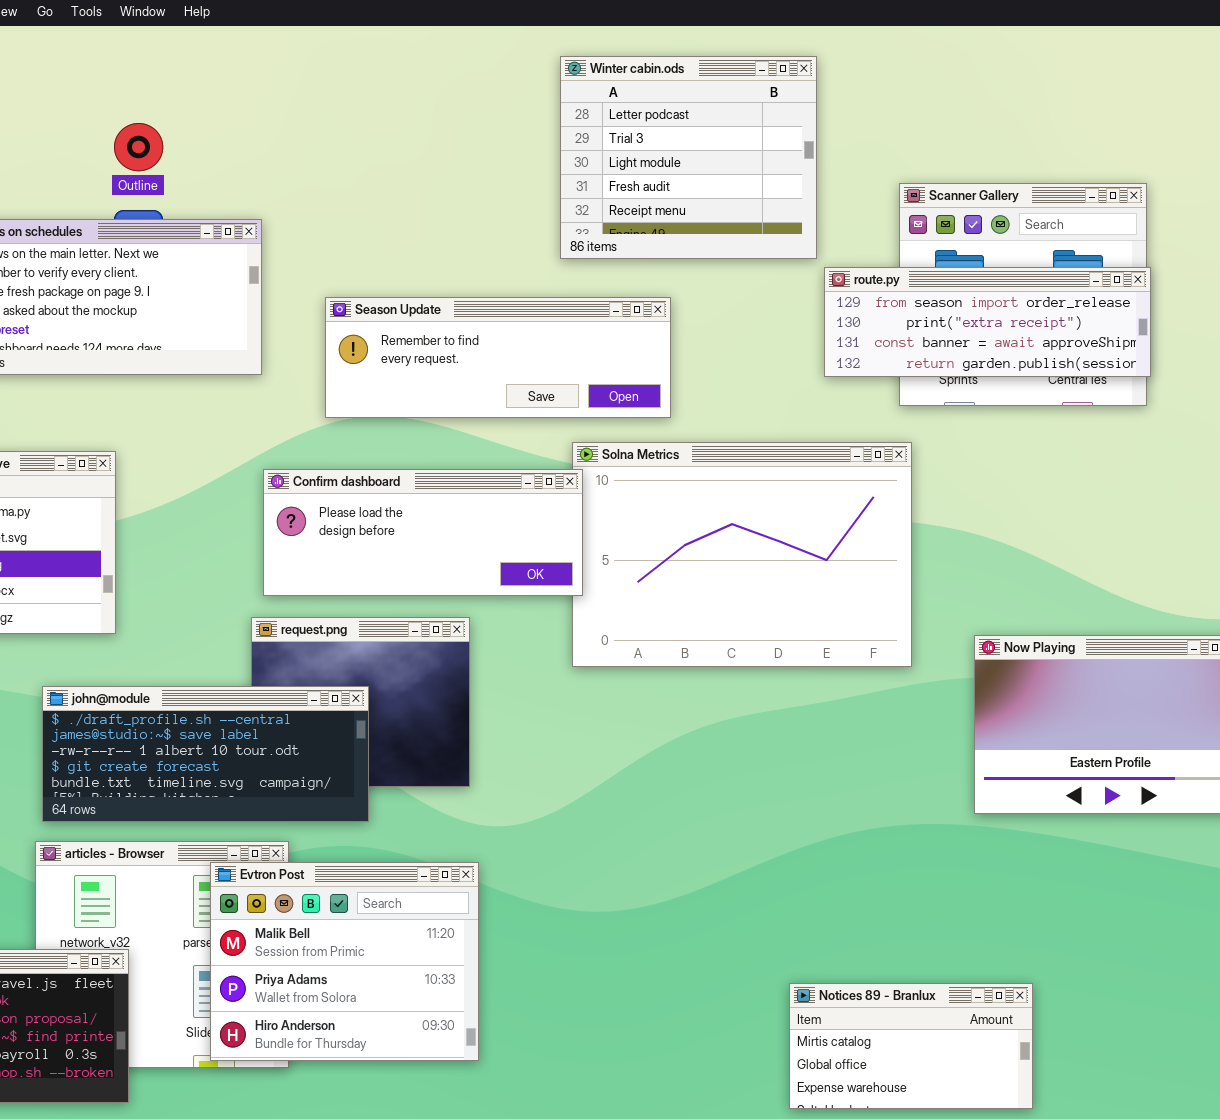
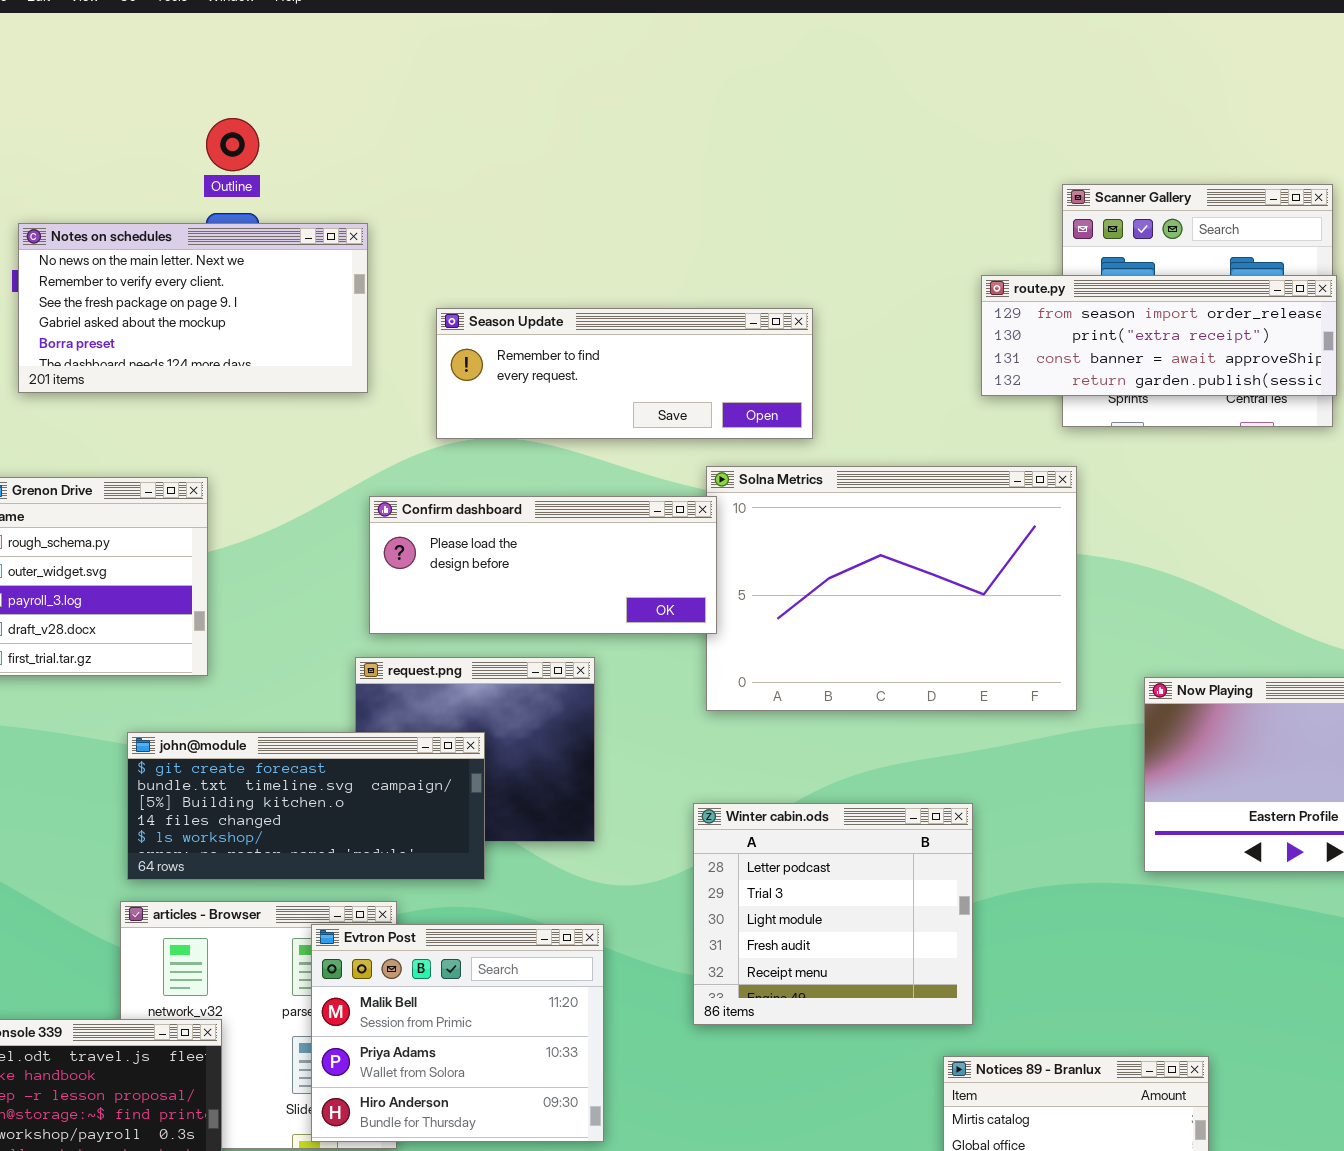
Winter cabin.ods: [560,56,817,259] -> [693,803,973,1025], moved
john@module: [42,686,369,822] -> [127,732,485,880], scrolled down 3 rows

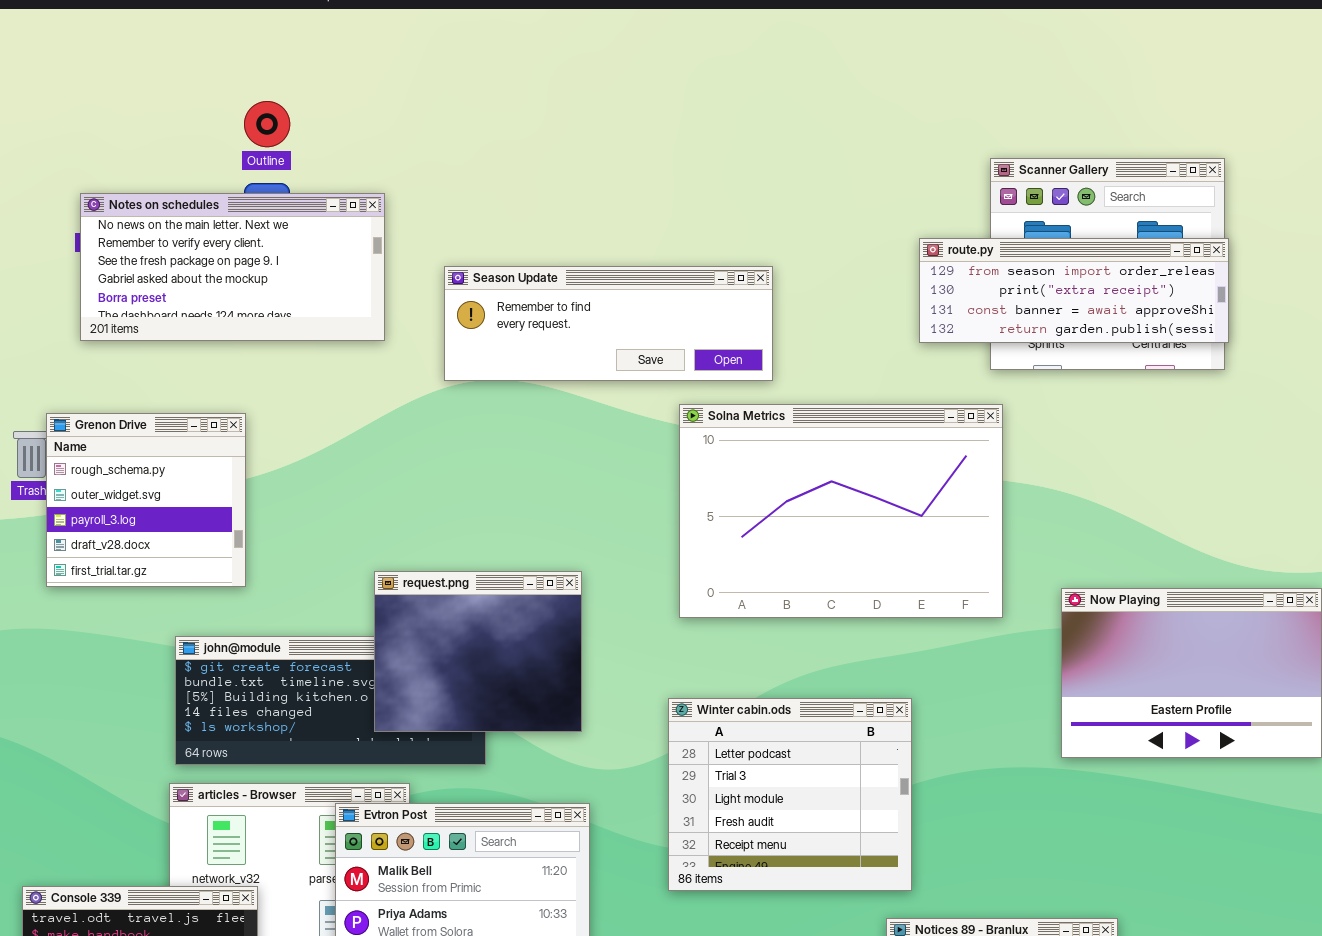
Confirm dashboard: [369,496,717,634] -> none, closed
request.png: [355,657,595,842] -> [374,571,582,732], raised

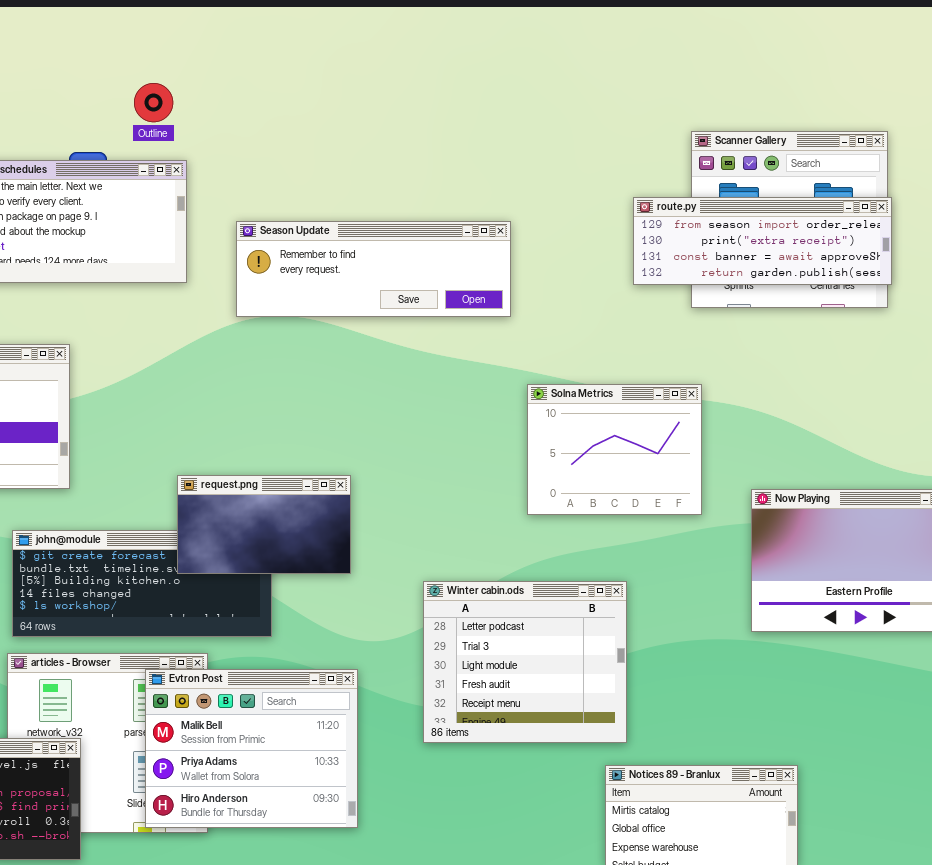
Outline: [244,101,290,147] -> [134,83,173,122], moved
Solna Metrics: [679,404,1003,618] -> [527,384,702,515], resized
request.png: [374,571,582,732] -> [177,475,351,574], resized

